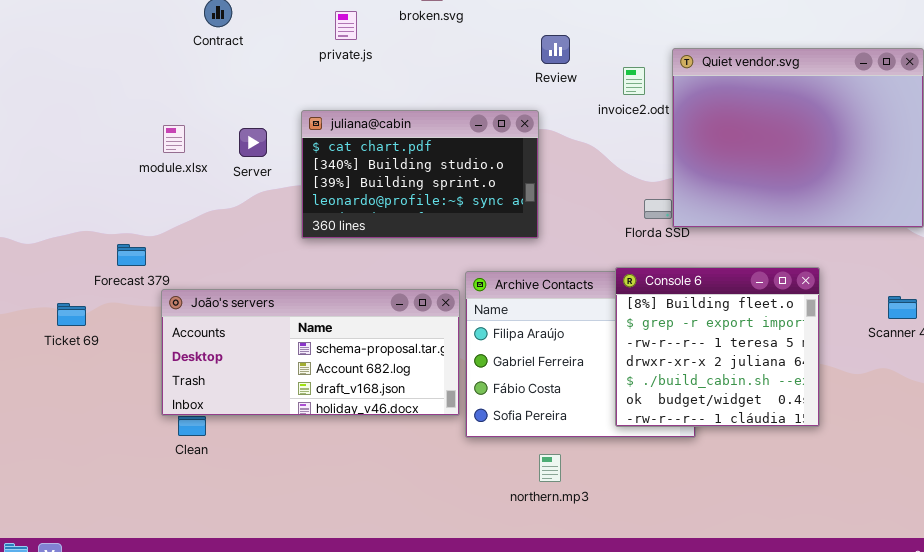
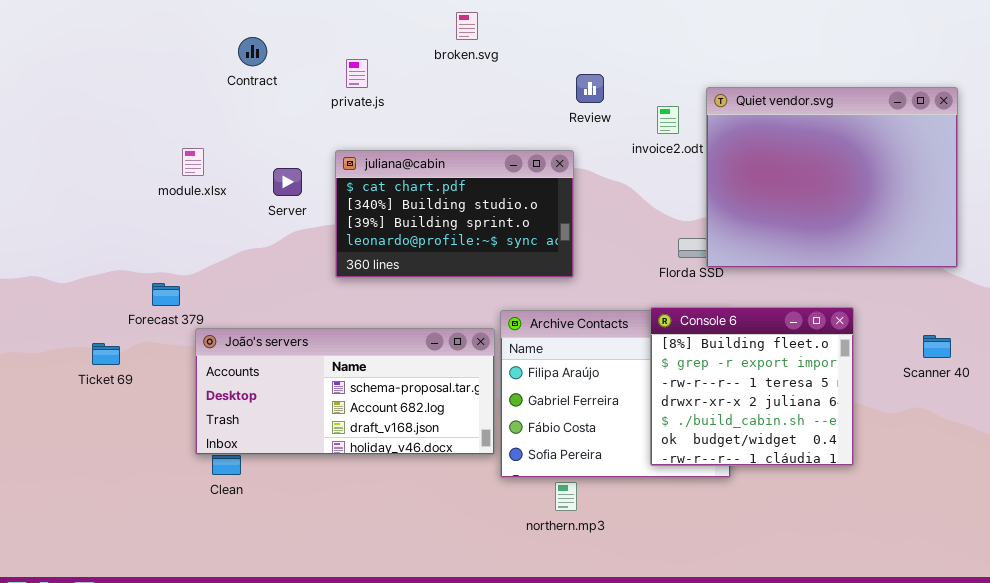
private.js: [335,11,357,40] -> [346,59,368,88], moved
module.xlsx: [163,125,185,153] -> [182,148,204,176], moved
northern.mp3: [539,454,561,482] -> [555,482,577,511], moved

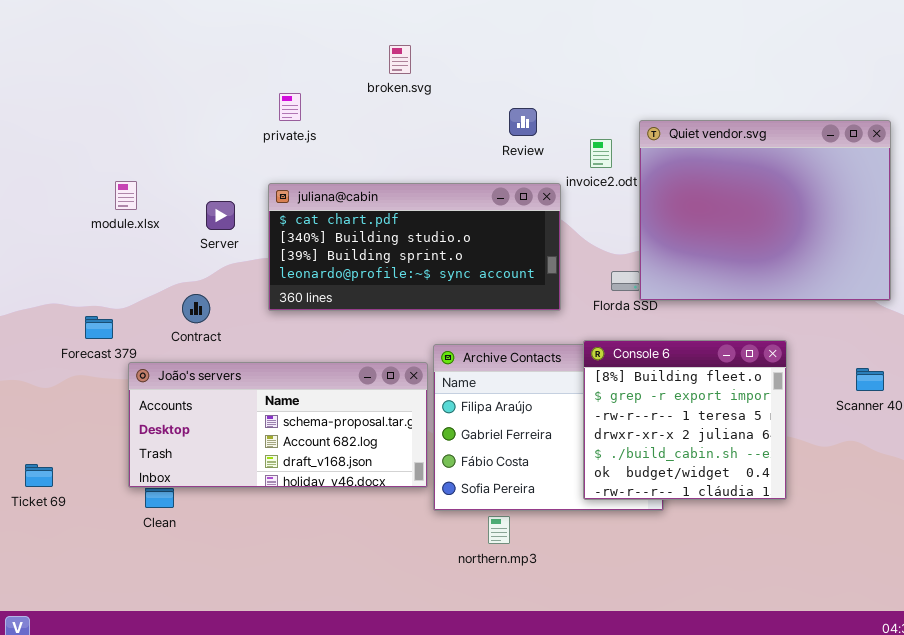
Contract: [238,37,267,66] -> [182,294,210,323], moved
juliana@cabin: [335,150,574,278] -> [268,183,561,311], resized
Ticket 69: [92,343,120,365] -> [25,464,53,487], moved

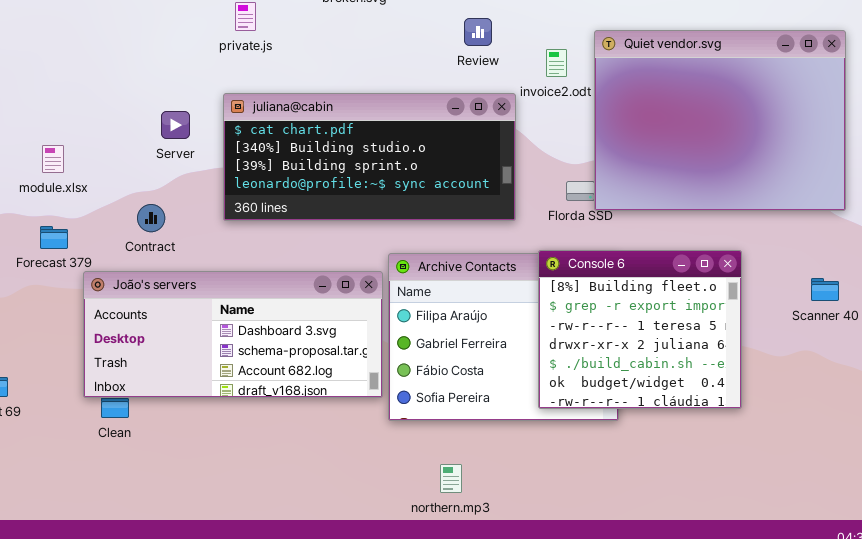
module.xlsx: [115,181,137,210] -> [42,145,64,173], moved
João's servers: [128,362,428,488] -> [83,271,383,398], scrolled up 1 row
northern.mp3: [488,516,510,544] -> [440,464,462,493], moved

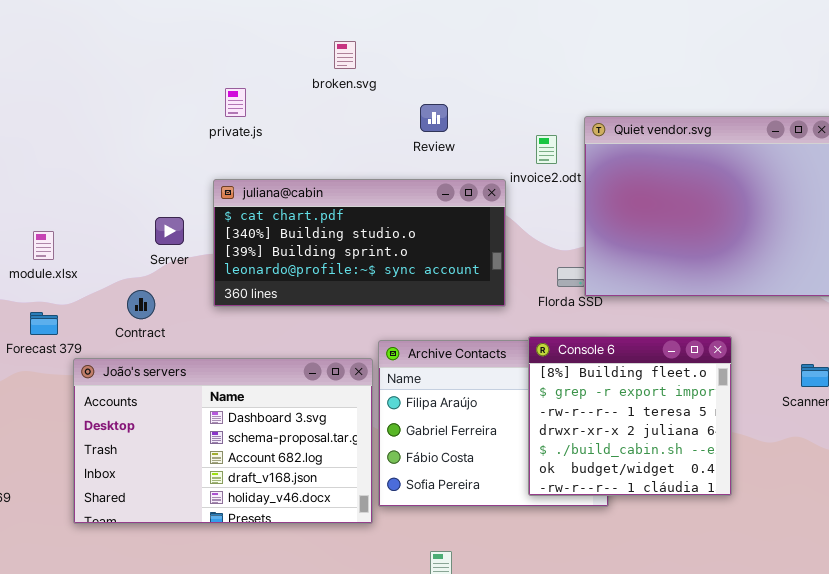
Review: [464,18,492,46] -> [420,104,448,132], moved
Server: [161,111,190,139] -> [155,217,184,245], moved
João's servers: [83,271,383,398] -> [73,358,373,524], resized

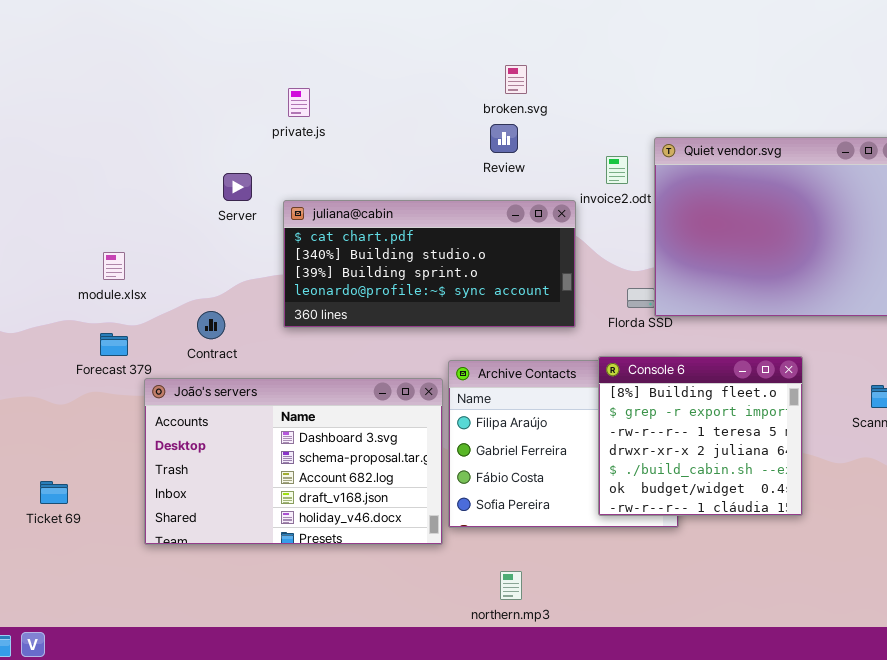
broken.svg: [334,41,356,69] -> [505,65,527,94], moved
private.js: [225,88,246,117] -> [288,88,310,117], moved
Server: [155,217,184,245] -> [223,173,252,201], moved

